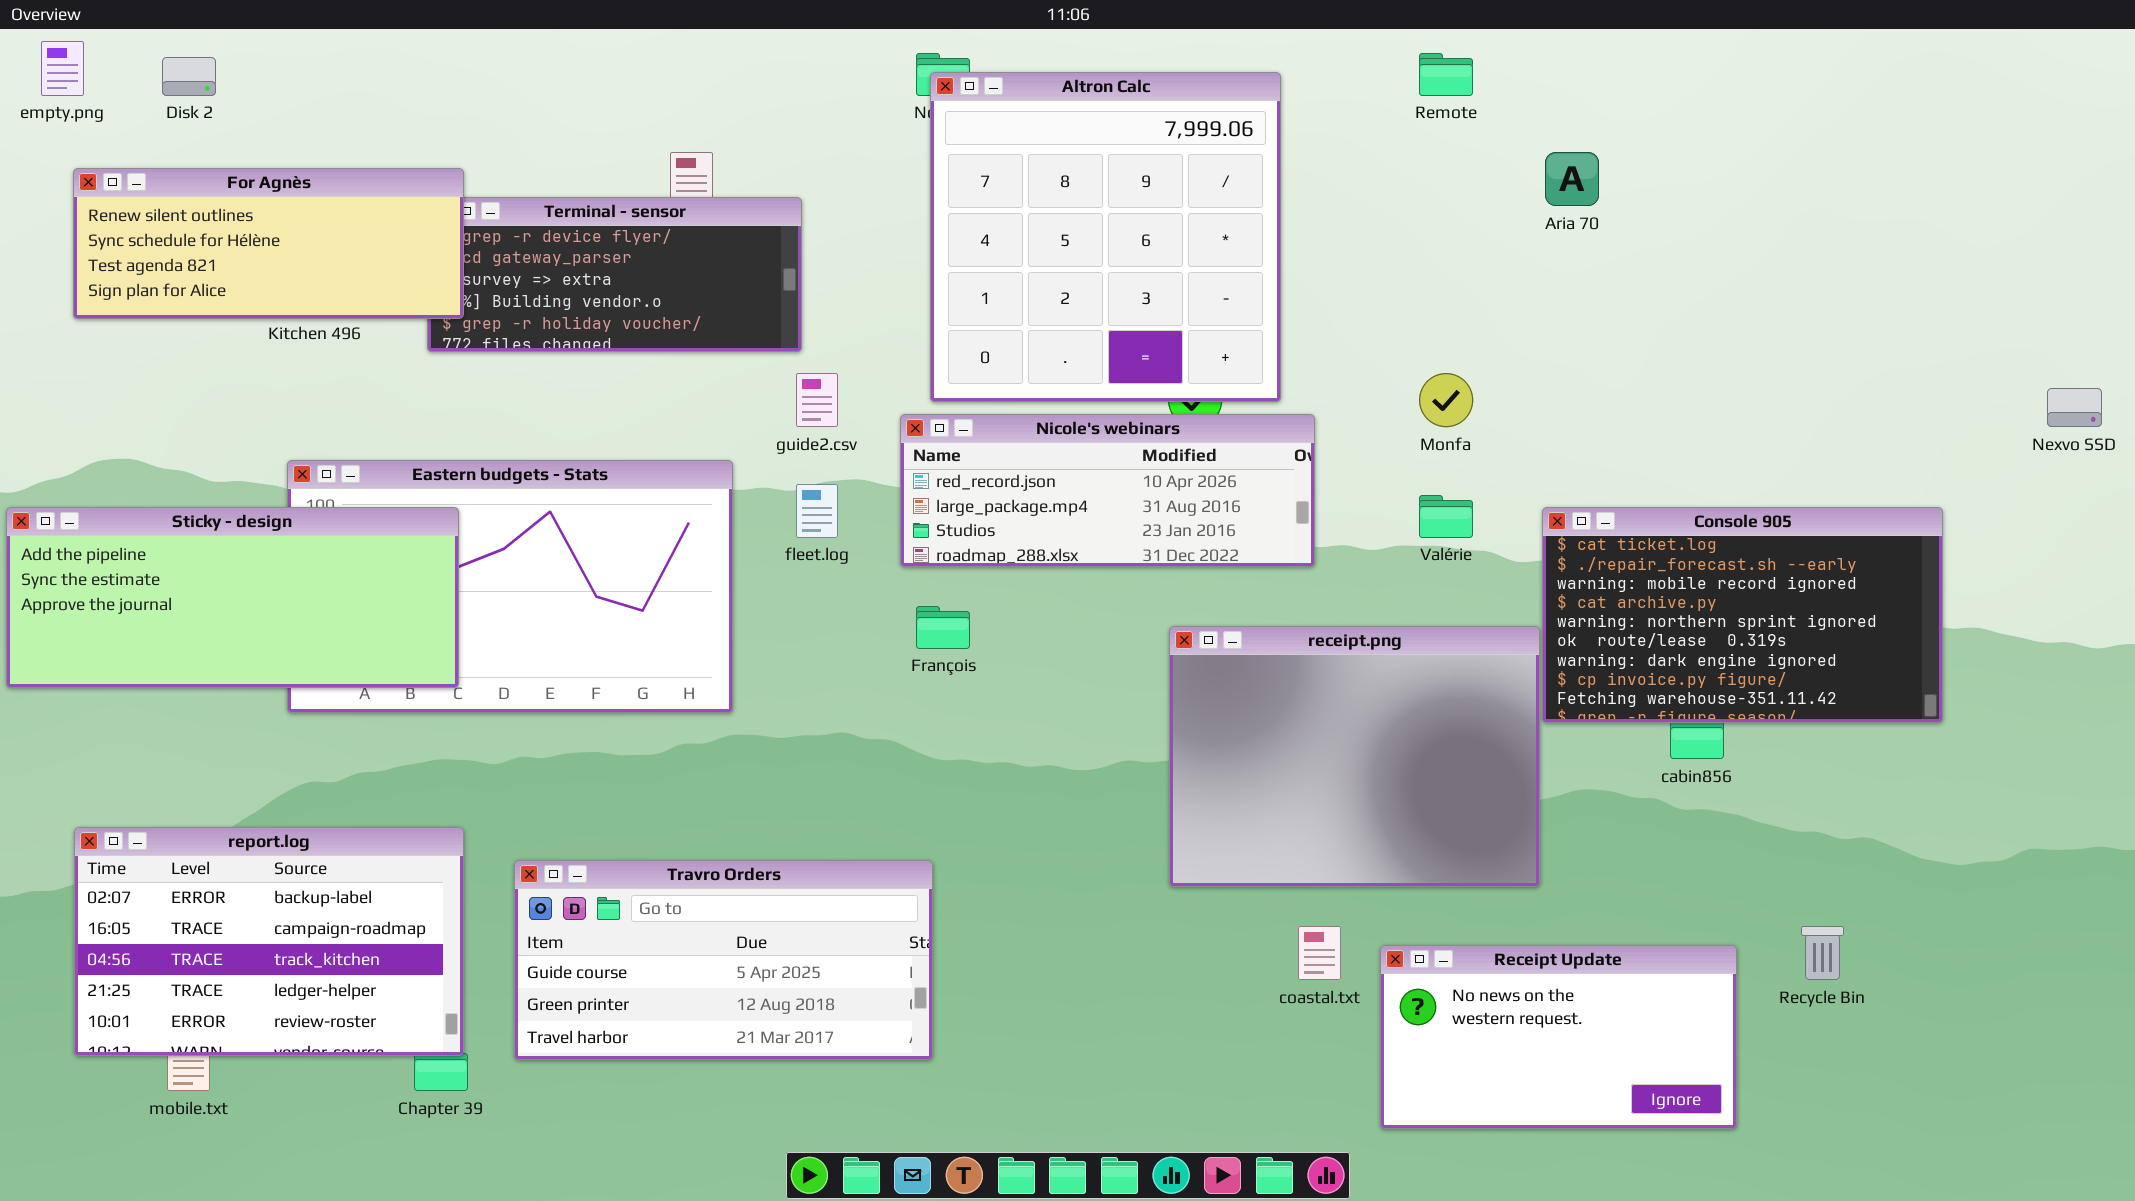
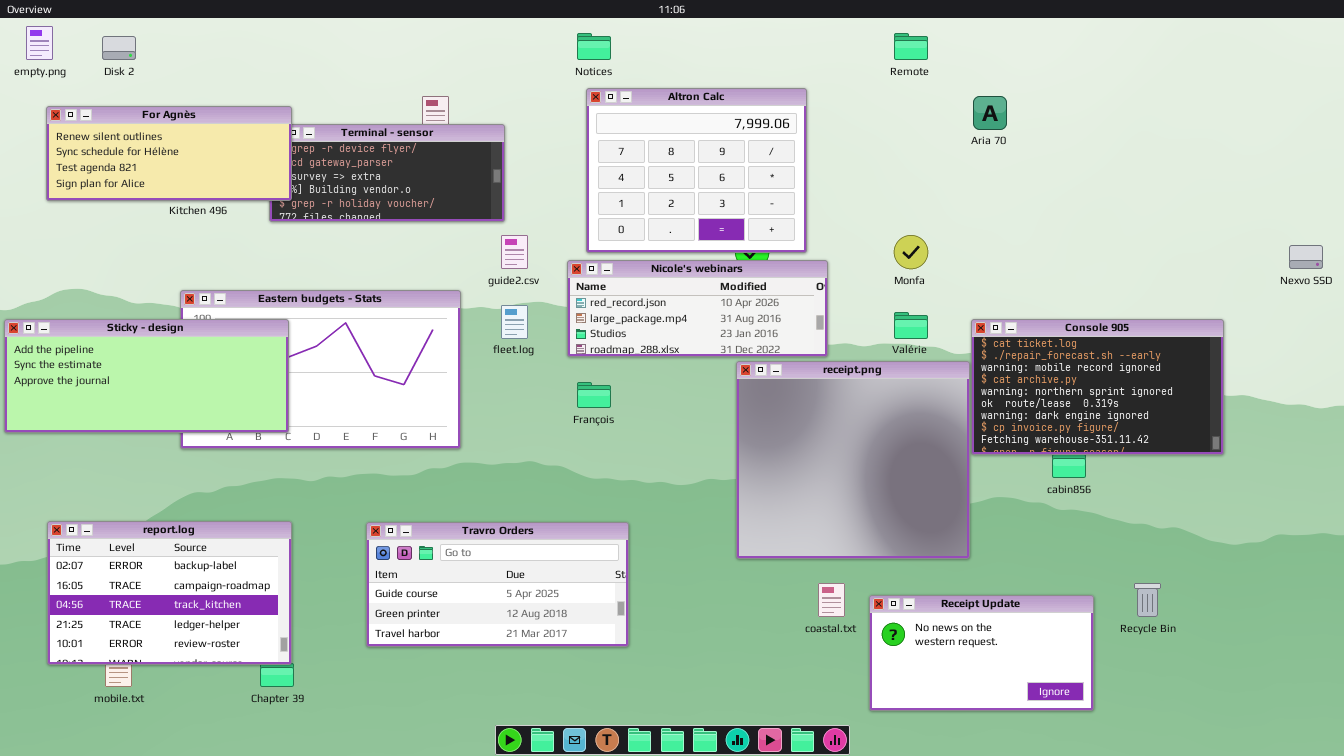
Altron Calc: [930,72,1281,402] -> [586,88,807,253], resized
receipt.png: [1169,626,1540,887] -> [736,361,970,559], resized
Travro Orders: [514,860,933,1060] -> [366,522,629,647], moved

